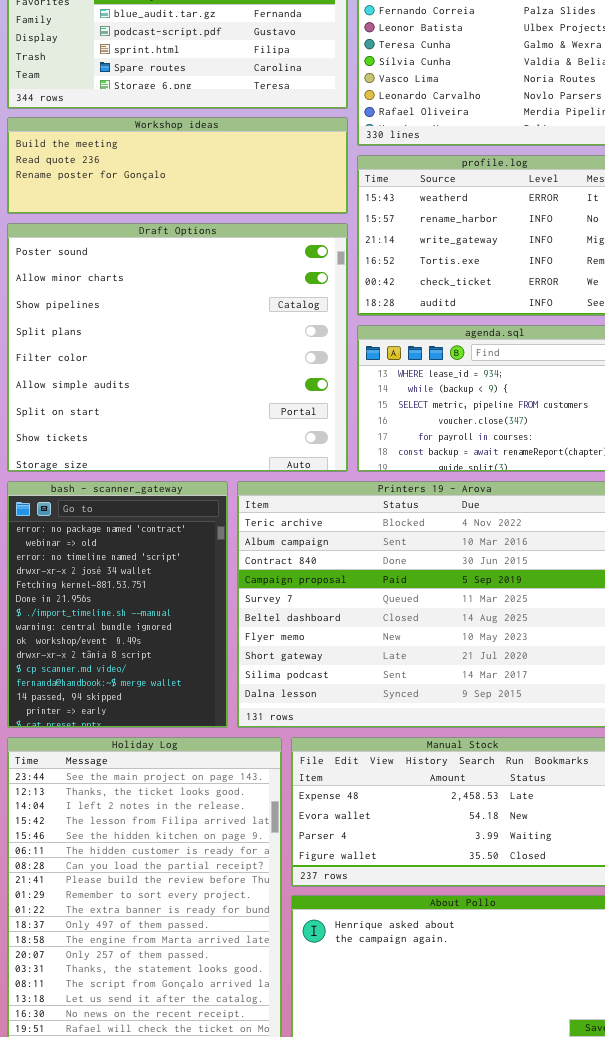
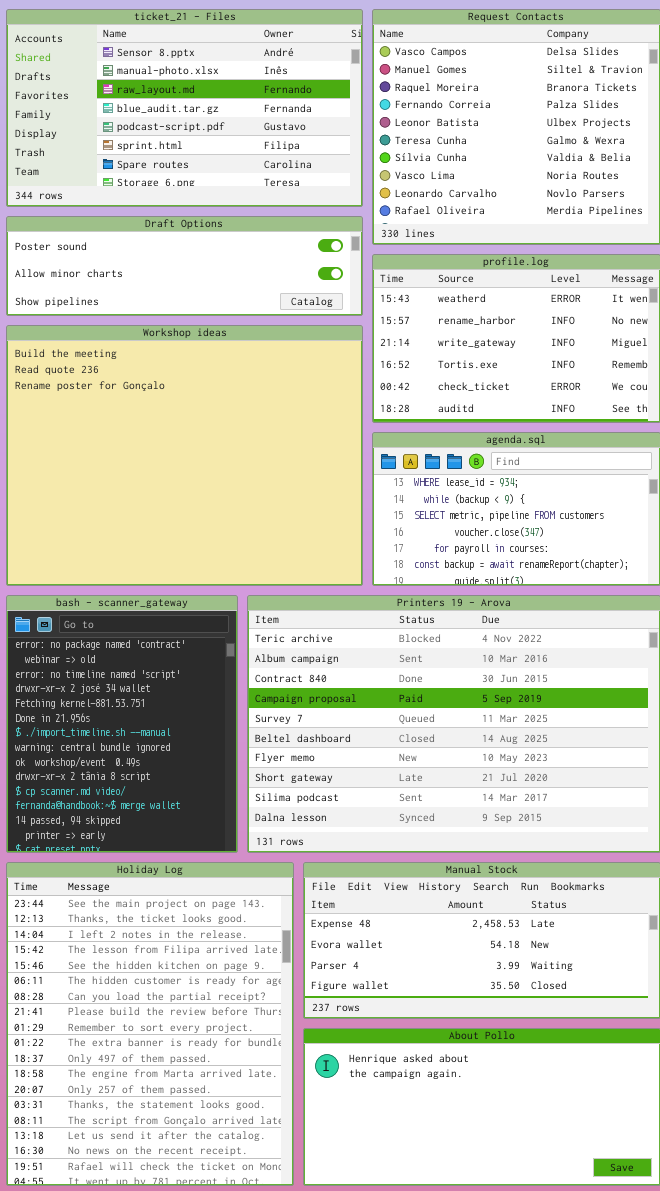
Workshop ideas: [7,117,348,214] -> [6,325,363,586], moved, resized
Draft Options: [7,223,348,472] -> [6,216,363,316], moved, resized

